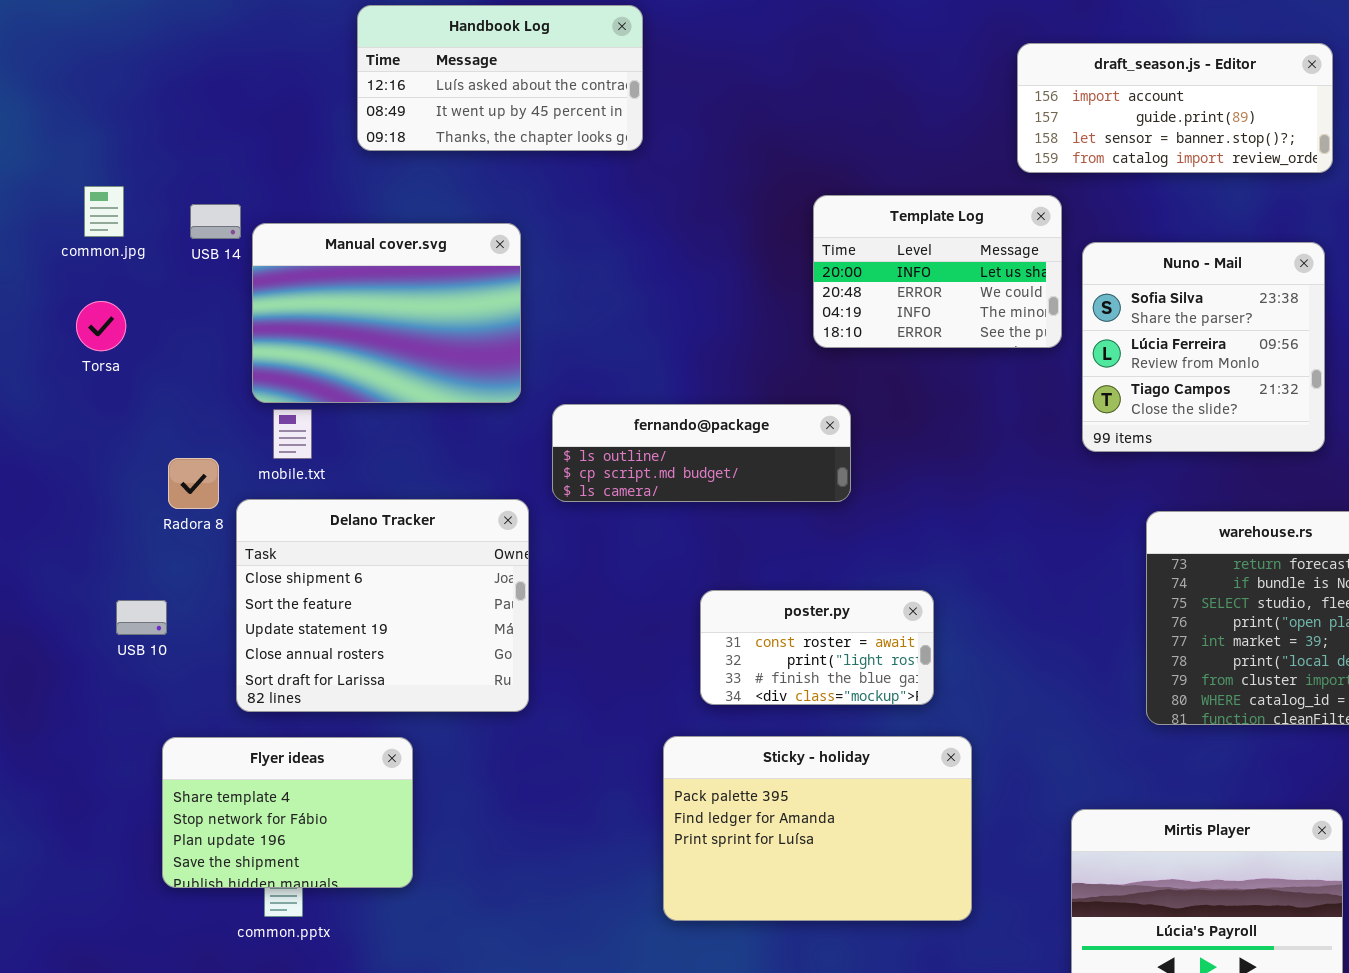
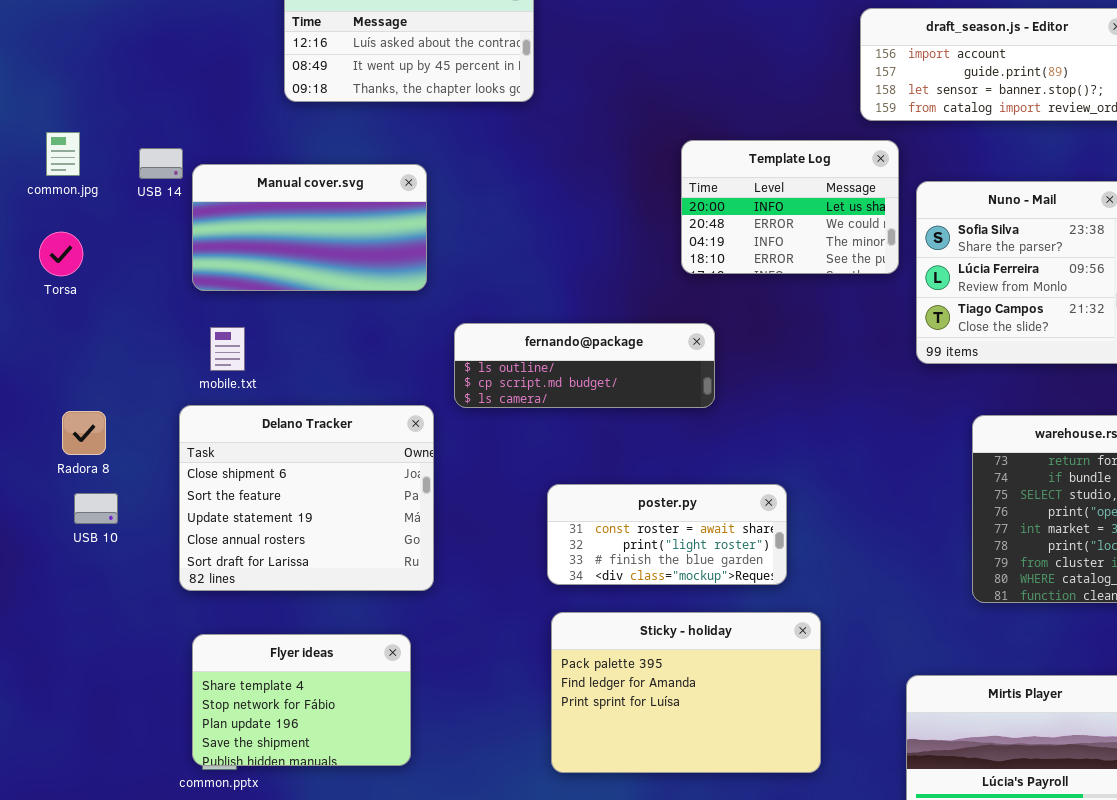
Manual cover.svg: [252,223,521,403] -> [192,164,427,291], resized
Radora 8: [168,458,219,509] -> [62,411,106,455], moved
poster.py: [700,590,934,705] -> [547,484,787,585], resized
Flyer ideas: [162,737,413,888] -> [192,634,411,766], moved

